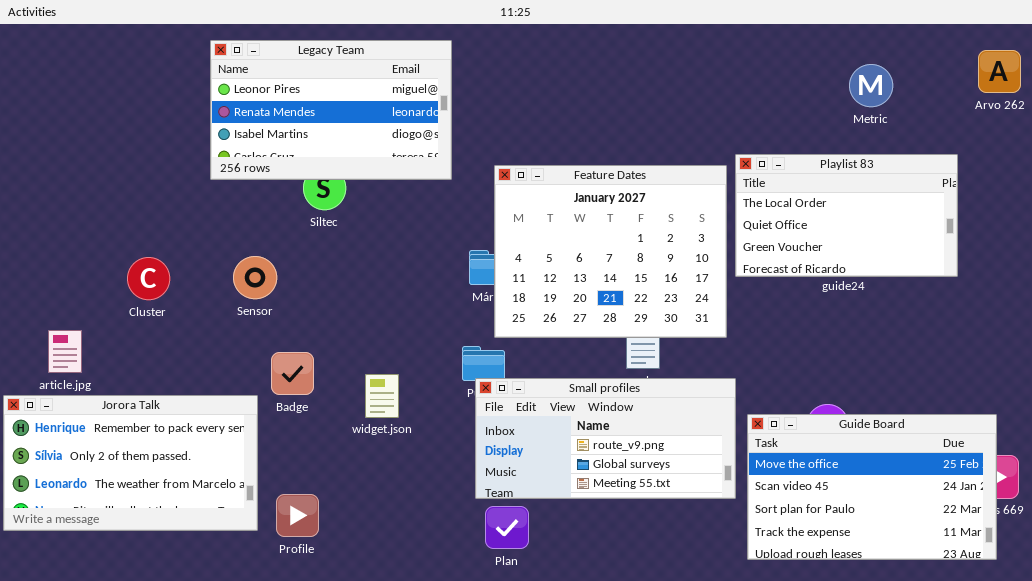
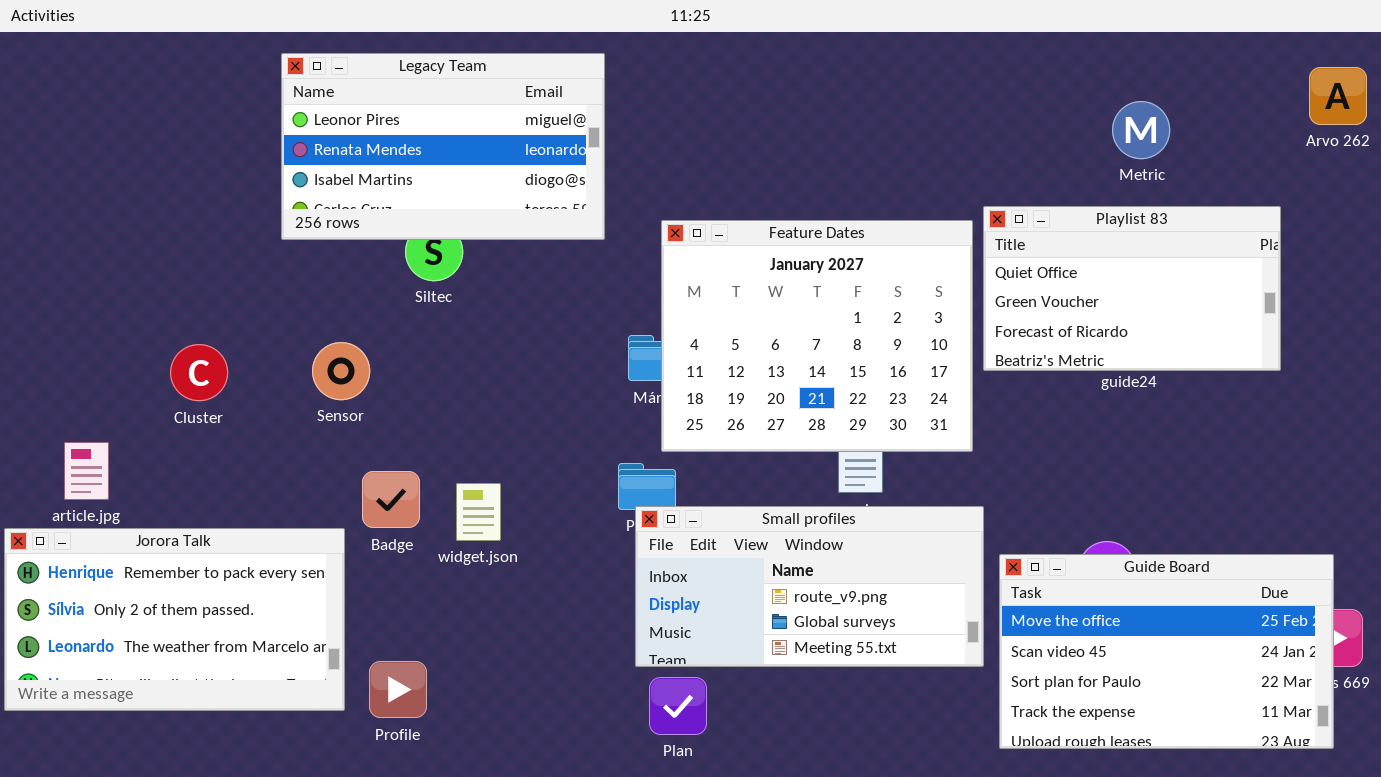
Metric: [849,64,893,107] -> [1112,101,1170,159], moved
Playlist 83: [735,154,958,277] -> [983,206,1281,371], scrolled down 1 row
widget.json: [365,374,399,418] -> [456,483,501,541], moved

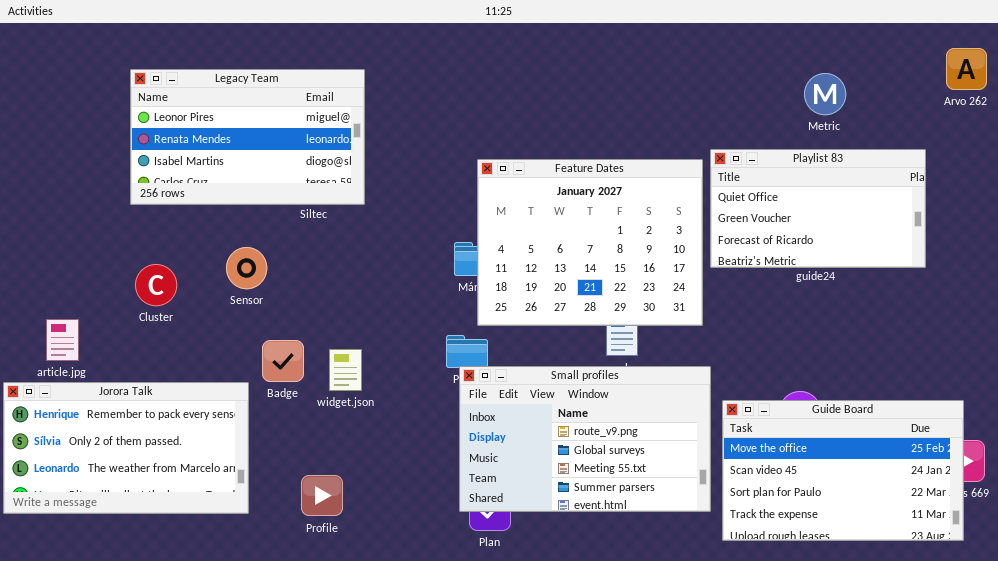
Legacy Team: [281,53,605,240] -> [130,69,365,205], moved
Cluster: [170,344,228,401] -> [135,264,177,306], moved
Small profiles: [635,506,984,667] -> [459,366,711,512], resized
Profile: [369,661,427,718] -> [301,475,343,516], moved

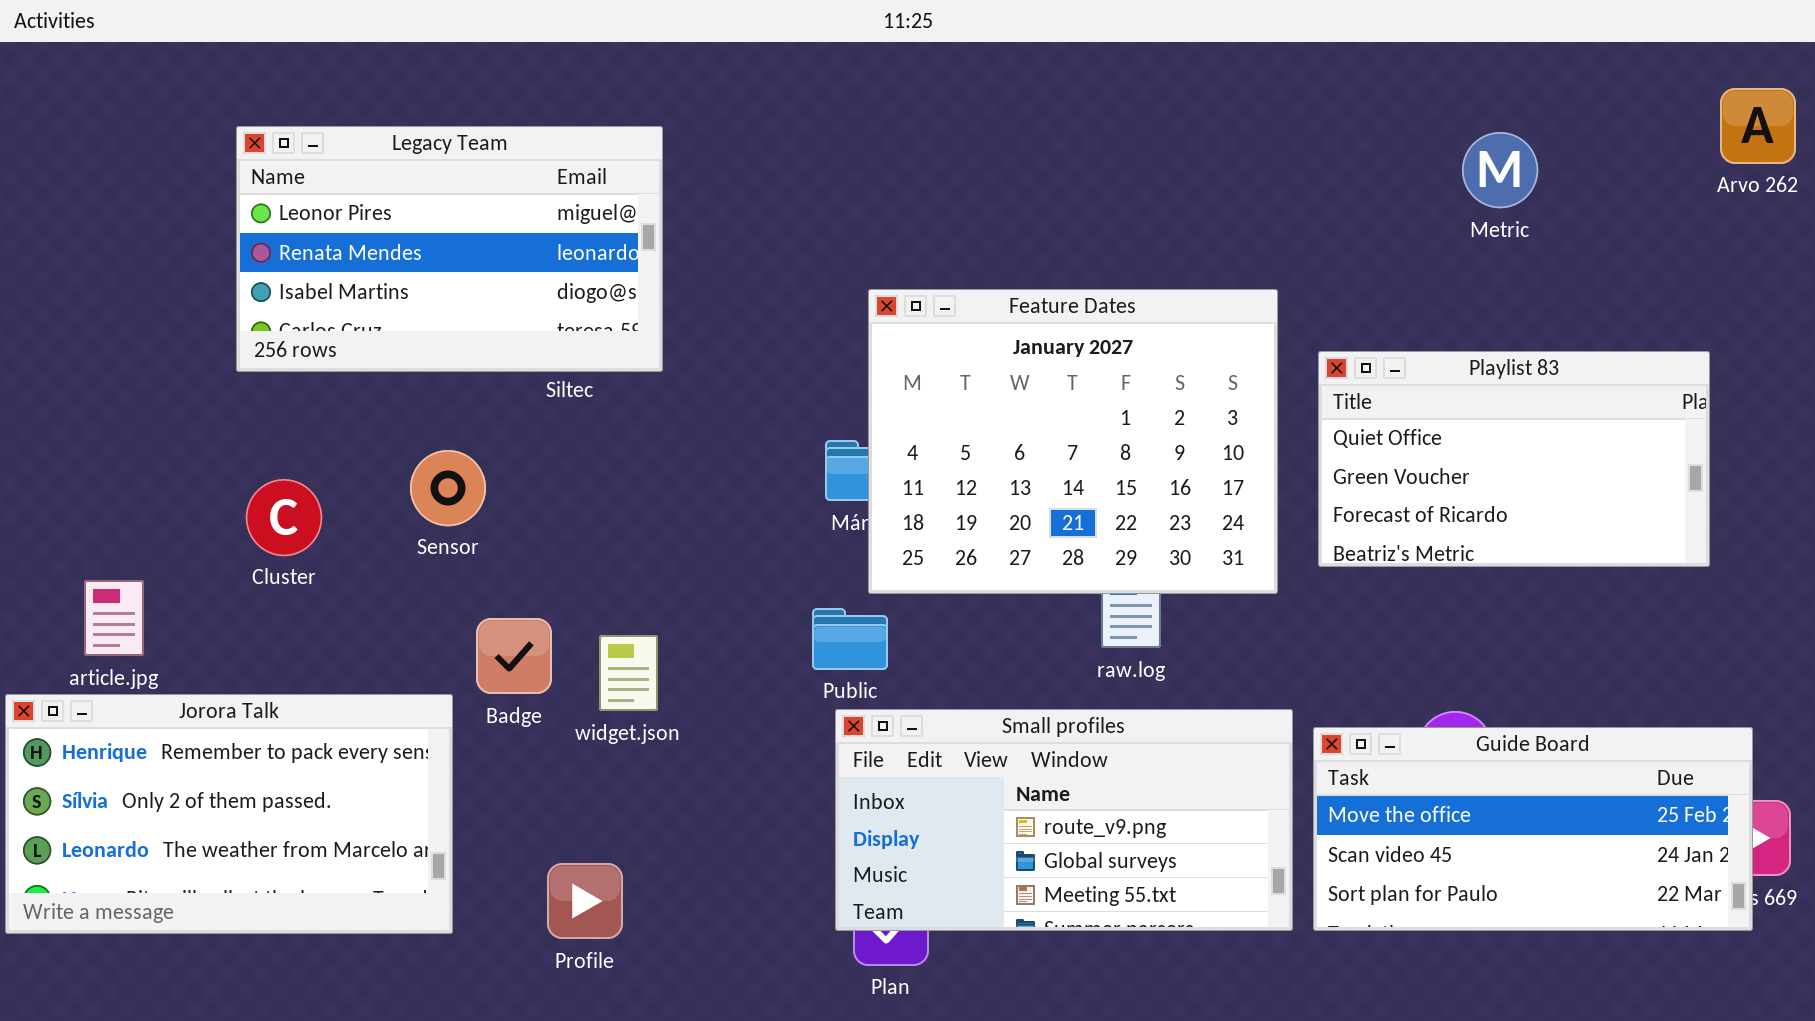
Playlist 83: [710,149,926,268] -> [1318,351,1710,567], moved
Small profiles: [459,366,711,512] -> [835,709,1293,931], resized
Guide Board: [722,400,964,541] -> [1313,727,1753,931], resized

